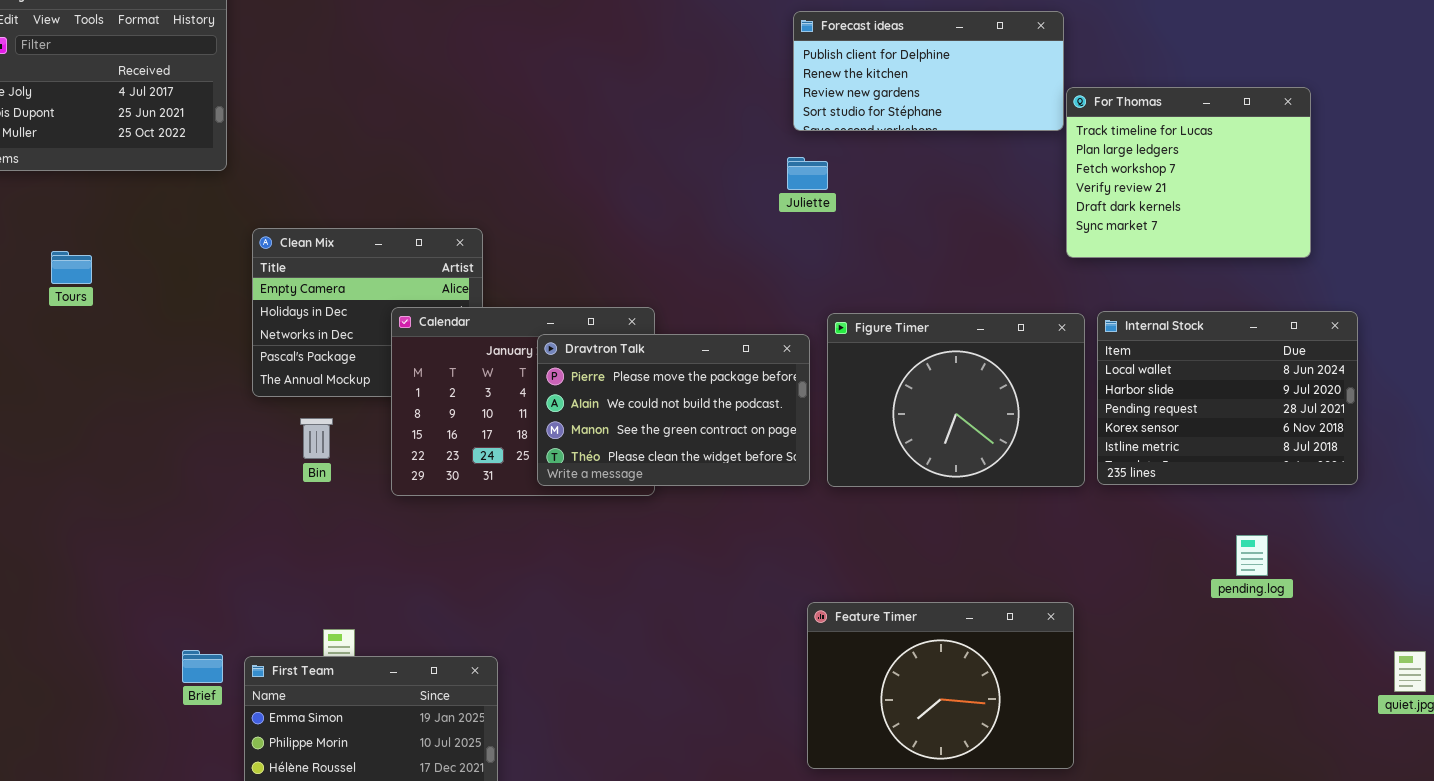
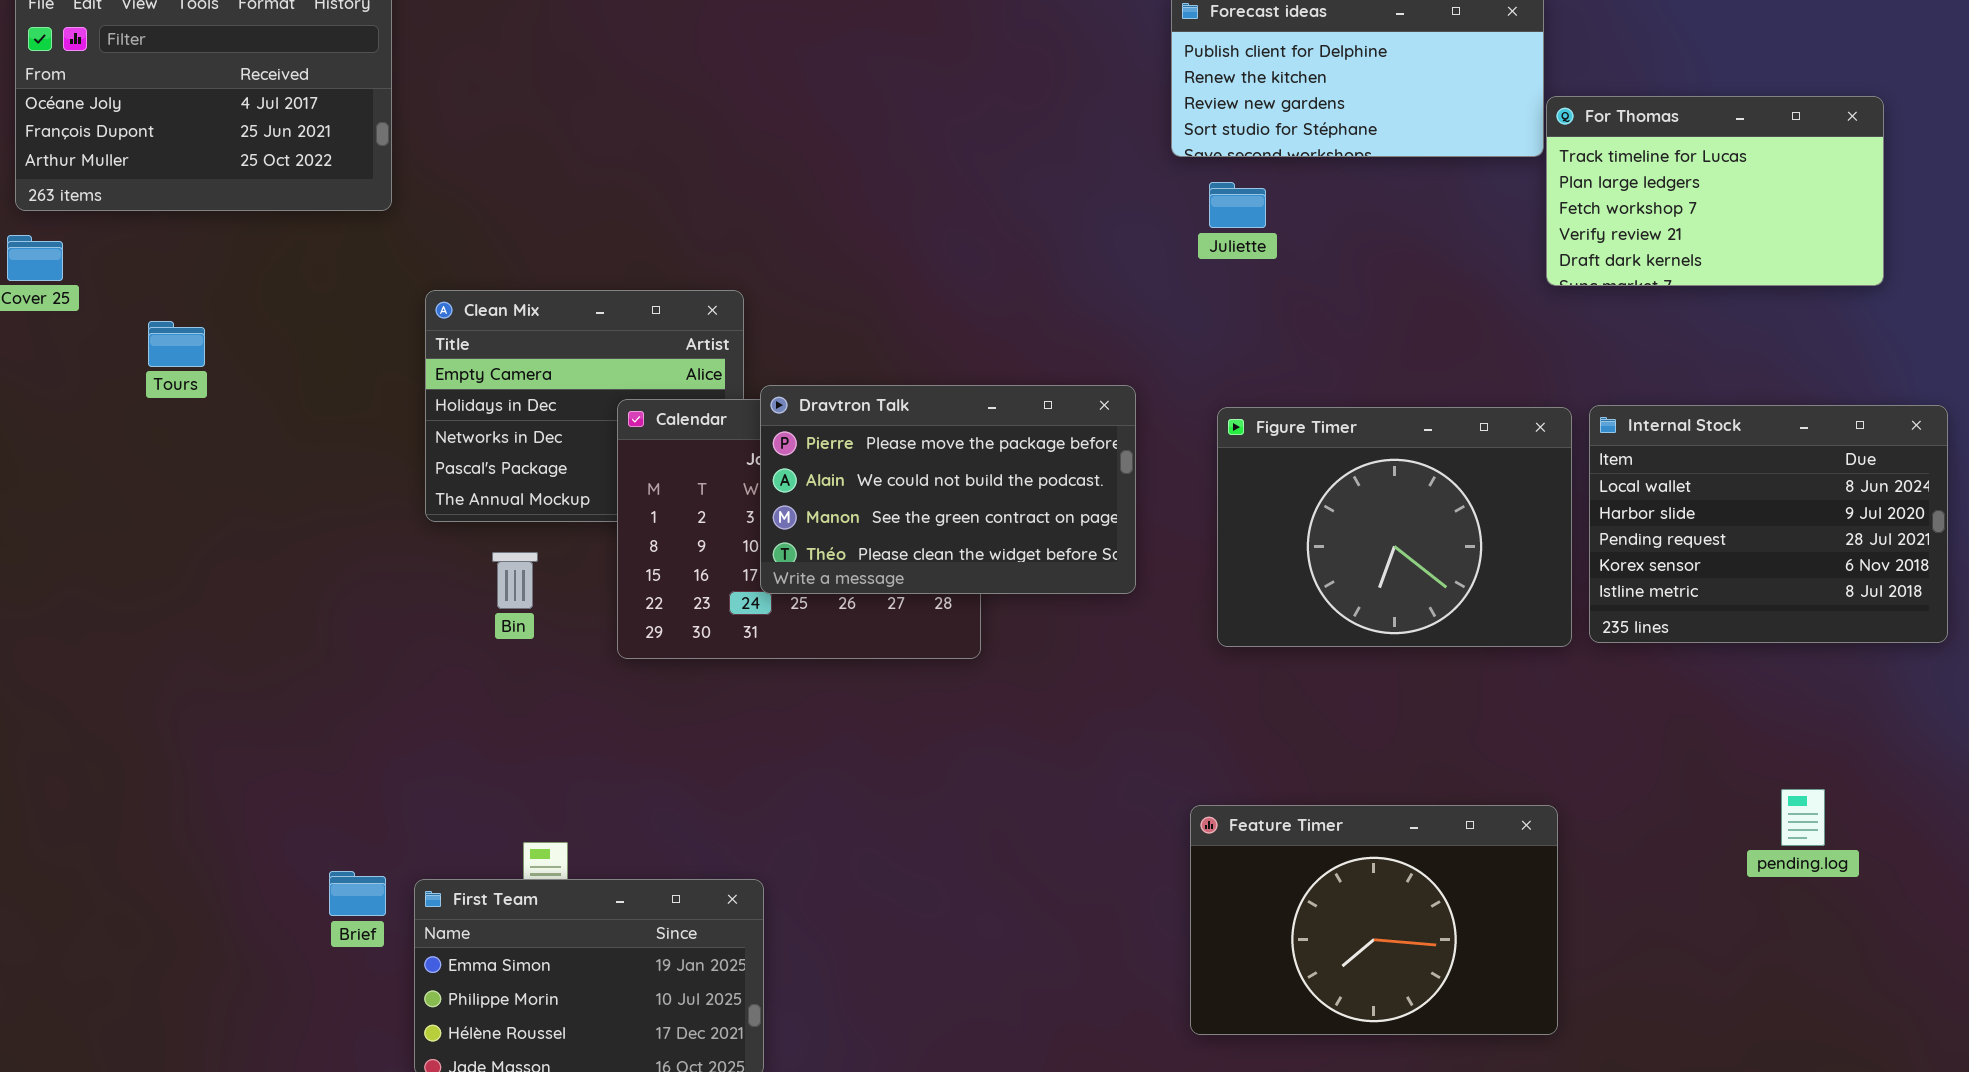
For Thomas: [1066,87,1311,258] -> [1546,96,1884,286], resized
Juliette: [787,157,828,190] -> [1209,182,1266,228], moved
Dravtron Talk: [537,334,810,486] -> [760,385,1136,594], moved
pending.log: [1236,535,1268,576] -> [1781,789,1825,846], moved

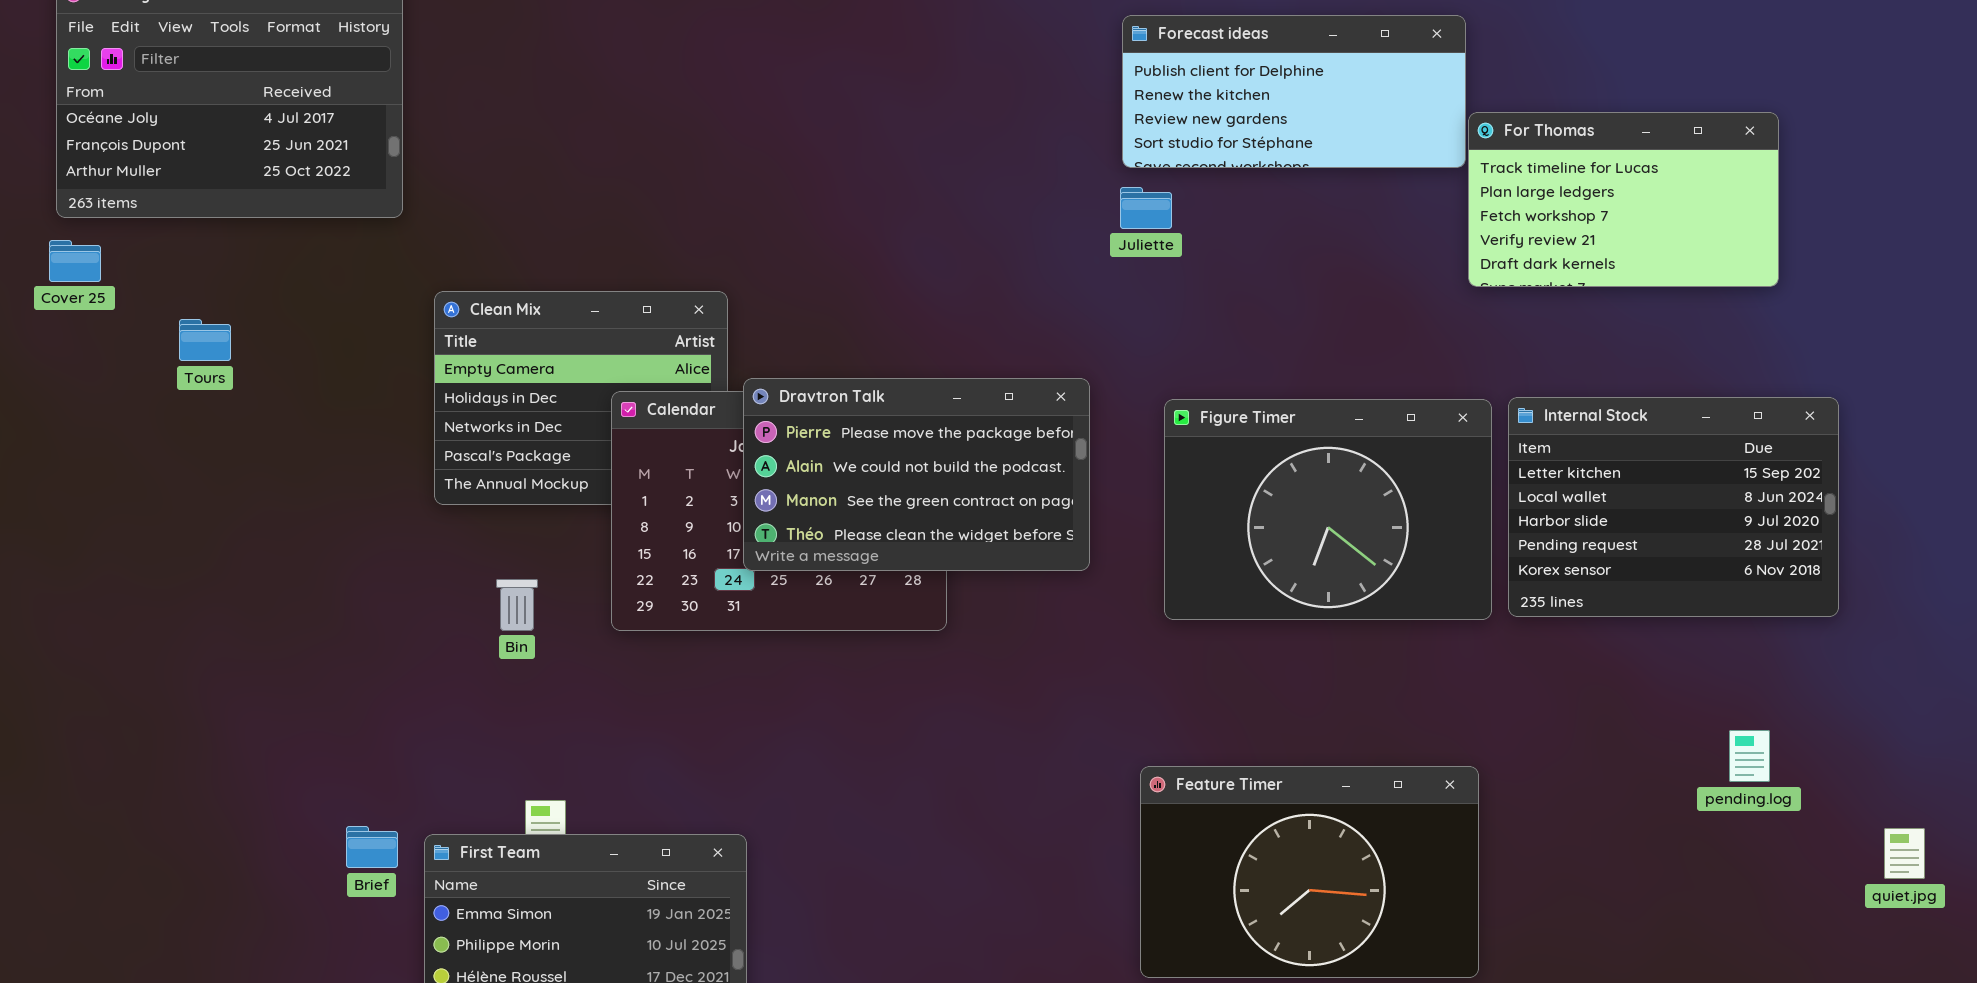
Juliette: [1209,182,1266,228] -> [1120,187,1172,229], moved
Internal Stock: [1589,405,1948,643] -> [1508,397,1839,617], scrolled up 1 row
Bin: [492,552,538,609] -> [496,579,538,631], moved
pending.log: [1781,789,1825,846] -> [1729,730,1770,782], moved

